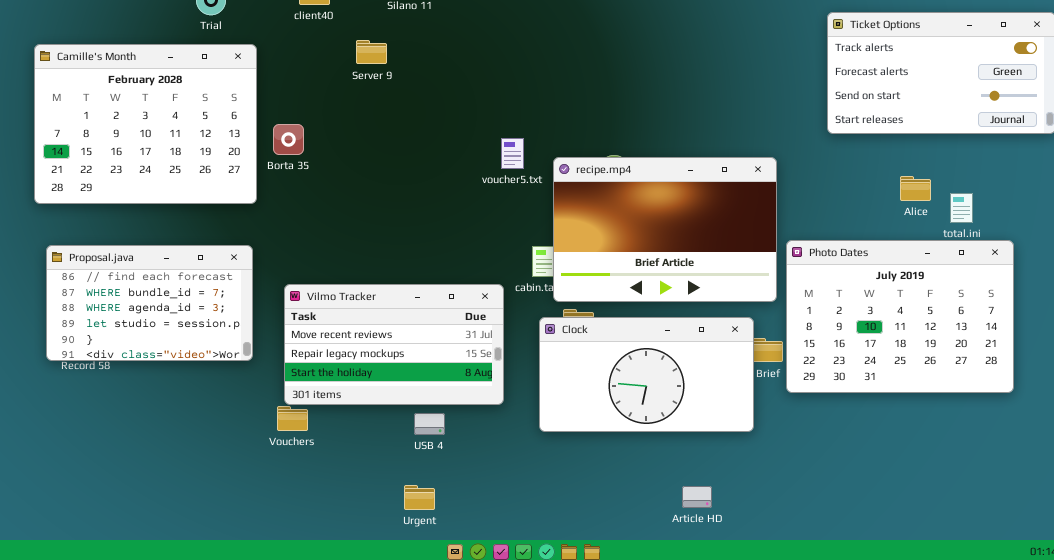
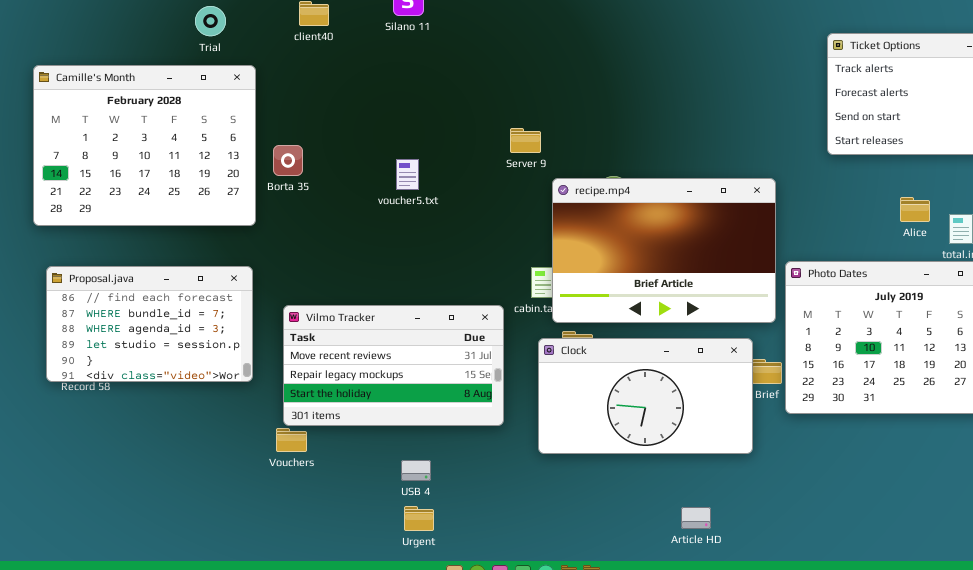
Server 9: [356,40,387,64] -> [510,128,541,153], moved
voucher5.txt: [501,138,524,169] -> [396,159,419,190], moved
USB 4: [414,413,445,435] -> [401,460,431,481], moved

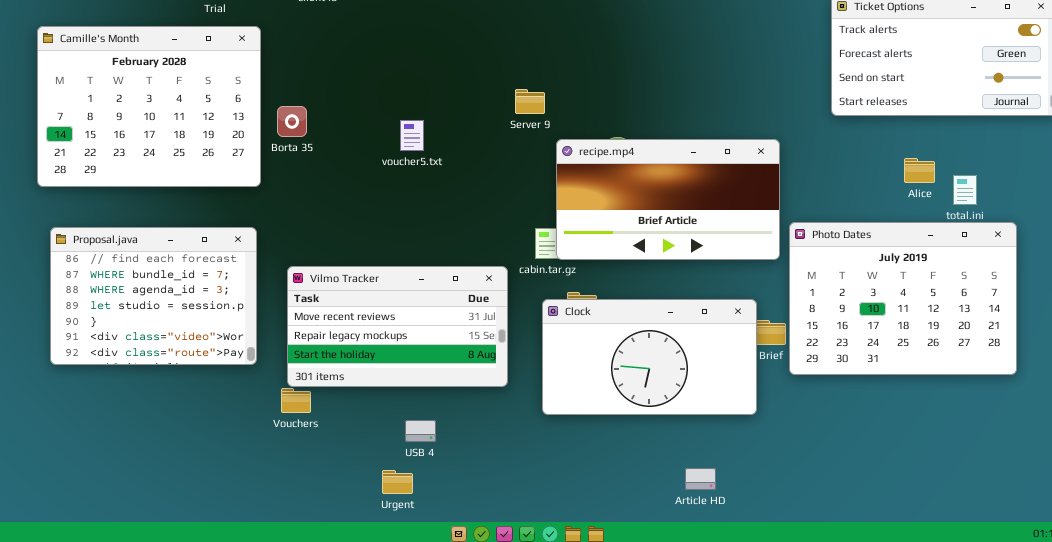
recipe.mp4: [552,178,776,323] -> [556,139,780,260], resized
Proposal.java: [46,266,253,382] -> [50,227,257,365], resized
Urgent: [404,506,434,531] -> [382,470,413,494], moved

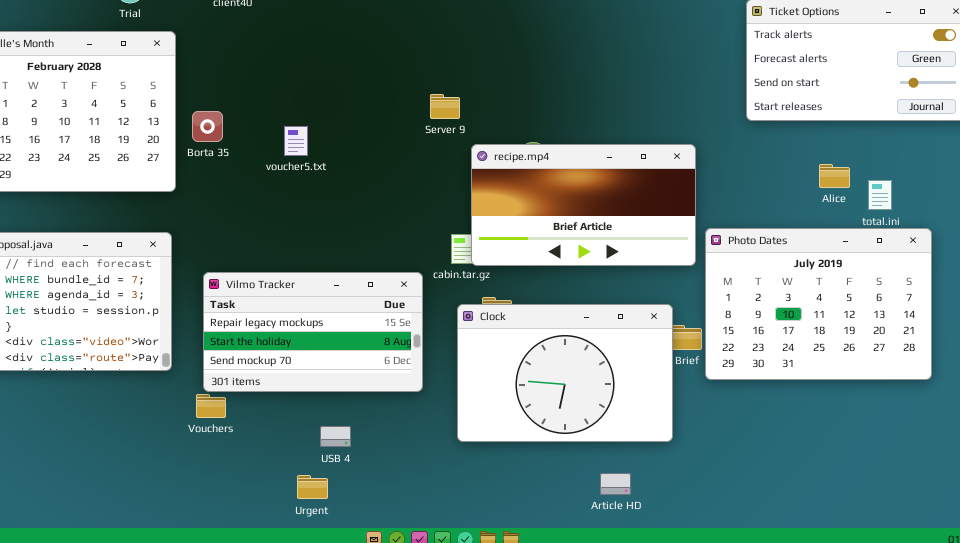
voucher5.txt: [400,120,424,151] -> [284,126,308,156], moved
Vilmo Tracker: [287,266,508,387] -> [203,272,423,392], scrolled down 1 row
Clock: [542,299,757,415] -> [457,304,673,442], resized

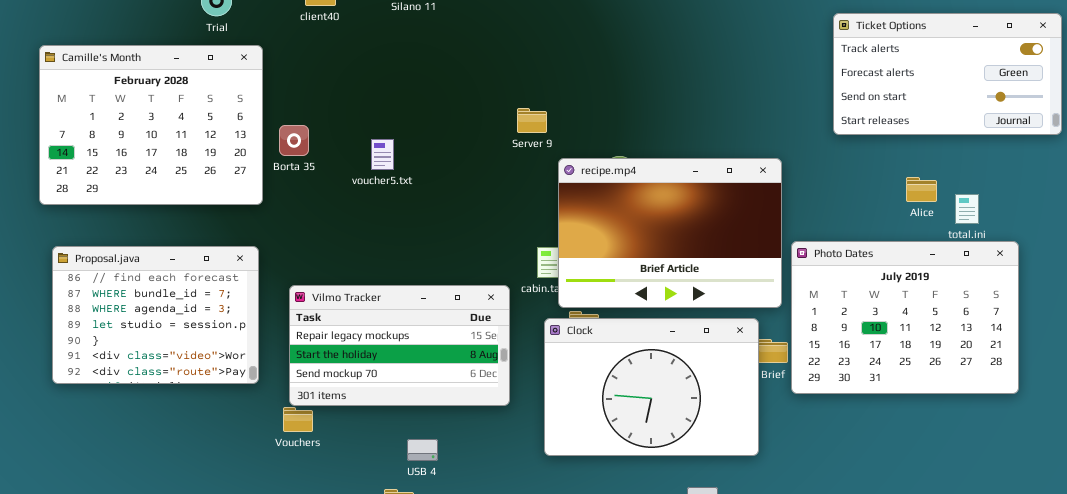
recipe.mp4: [471,144,696,266] -> [558,158,782,308], resized

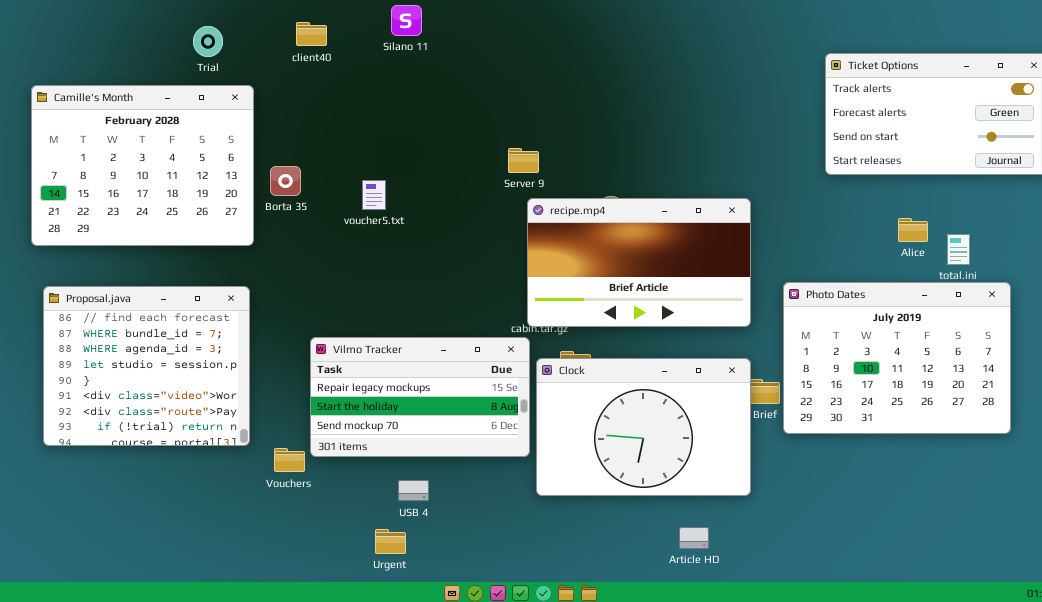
recipe.mp4: [558,158,782,308] -> [527,198,751,327], moved, resized
Proposal.java: [52,246,259,384] -> [43,286,250,446], resized
Vilmo Tracker: [289,285,510,406] -> [310,337,530,457], moved

